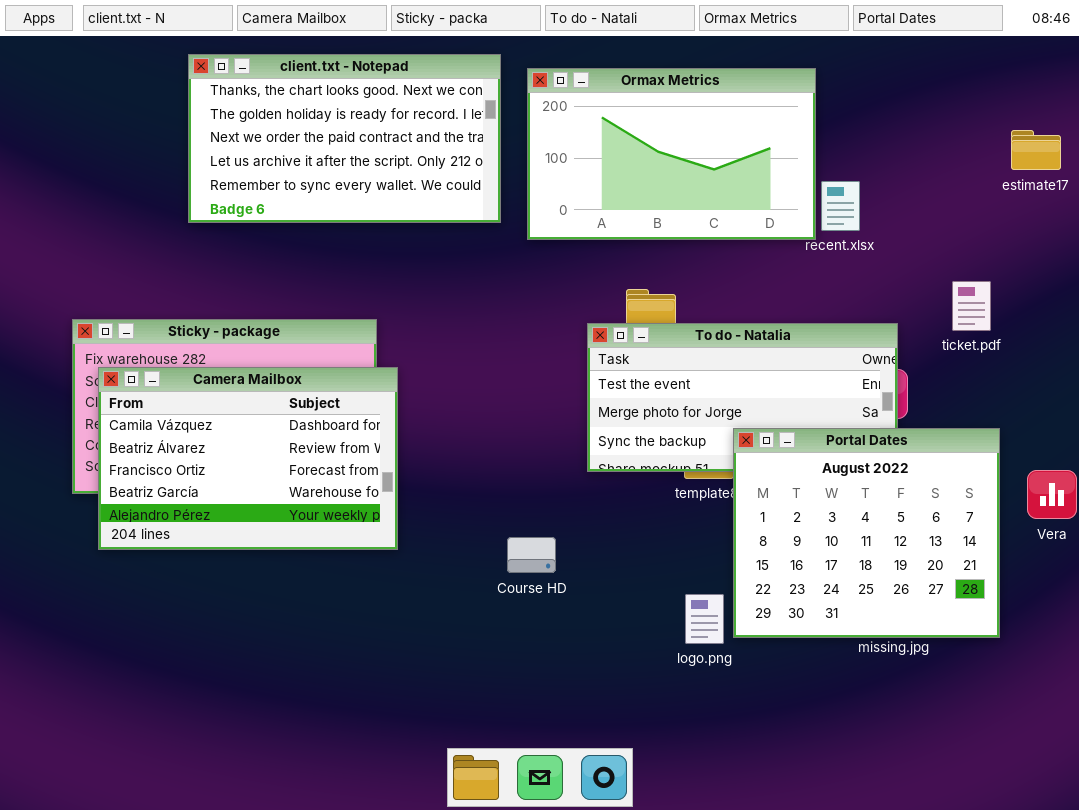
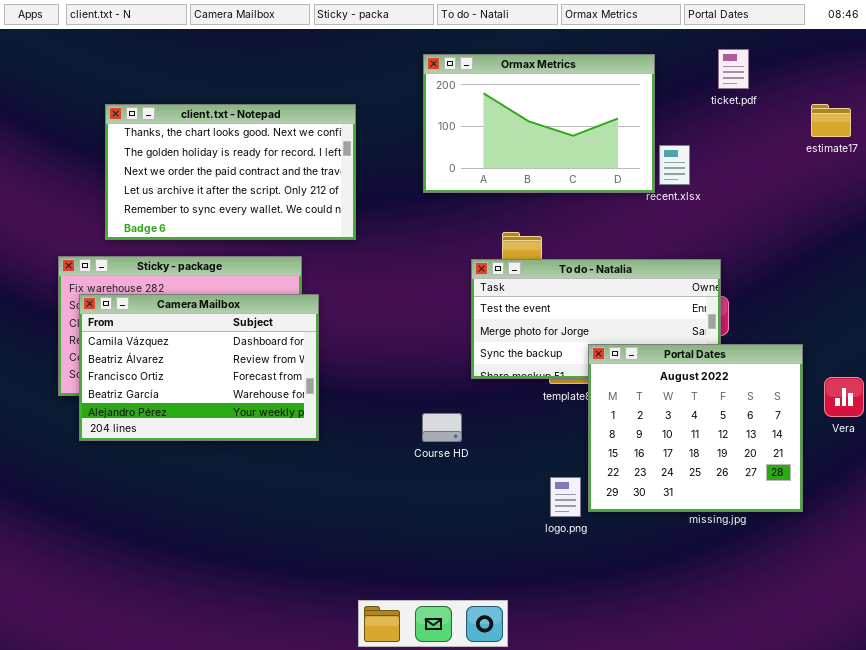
client.txt - Notepad: [188,54,501,223] -> [105,104,356,240], moved
ticket.pdf: [952,281,991,331] -> [718,49,749,89], moved
Course HD: [507,537,556,573] -> [422,413,462,442], moved

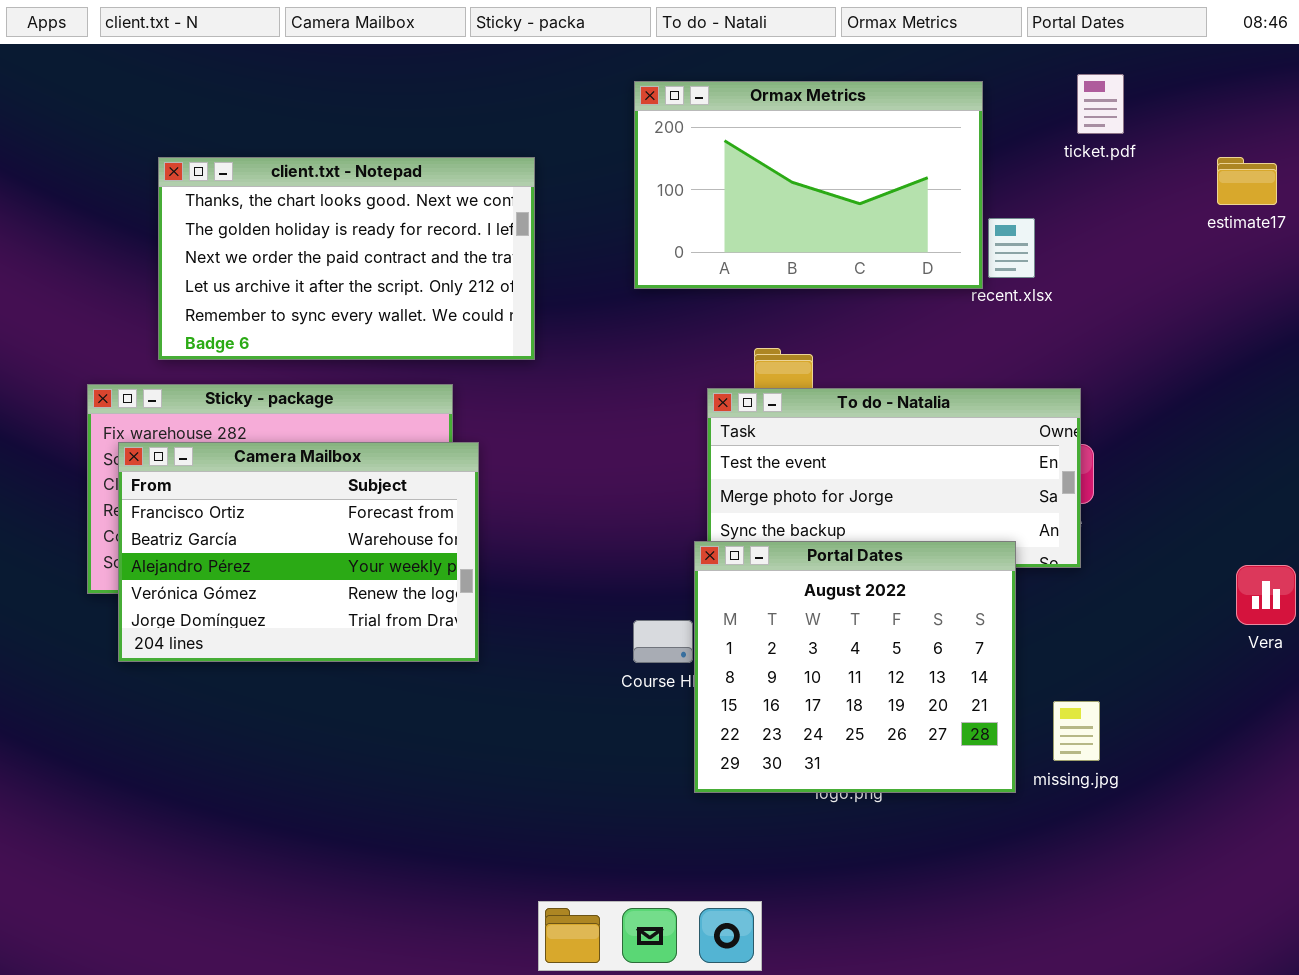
Camera Mailbox: [79,294,319,441] -> [118,442,479,662], scrolled down 2 rows
Portal Dates: [588,344,803,512] -> [694,541,1016,793], moved

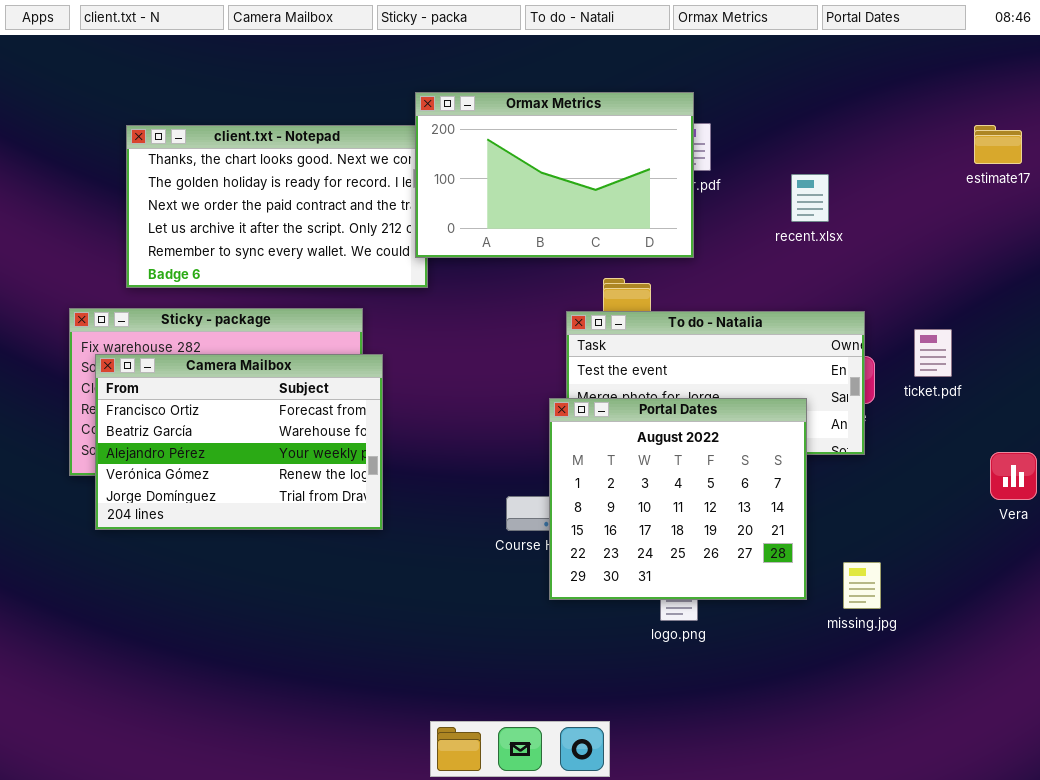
ticket.pdf: [1077,74,1124,134] -> [914,329,952,377], moved
Ormax Metrics: [634,81,983,289] -> [415,92,694,258], moved
Portal Dates: [694,541,1016,793] -> [549,398,807,600], moved

